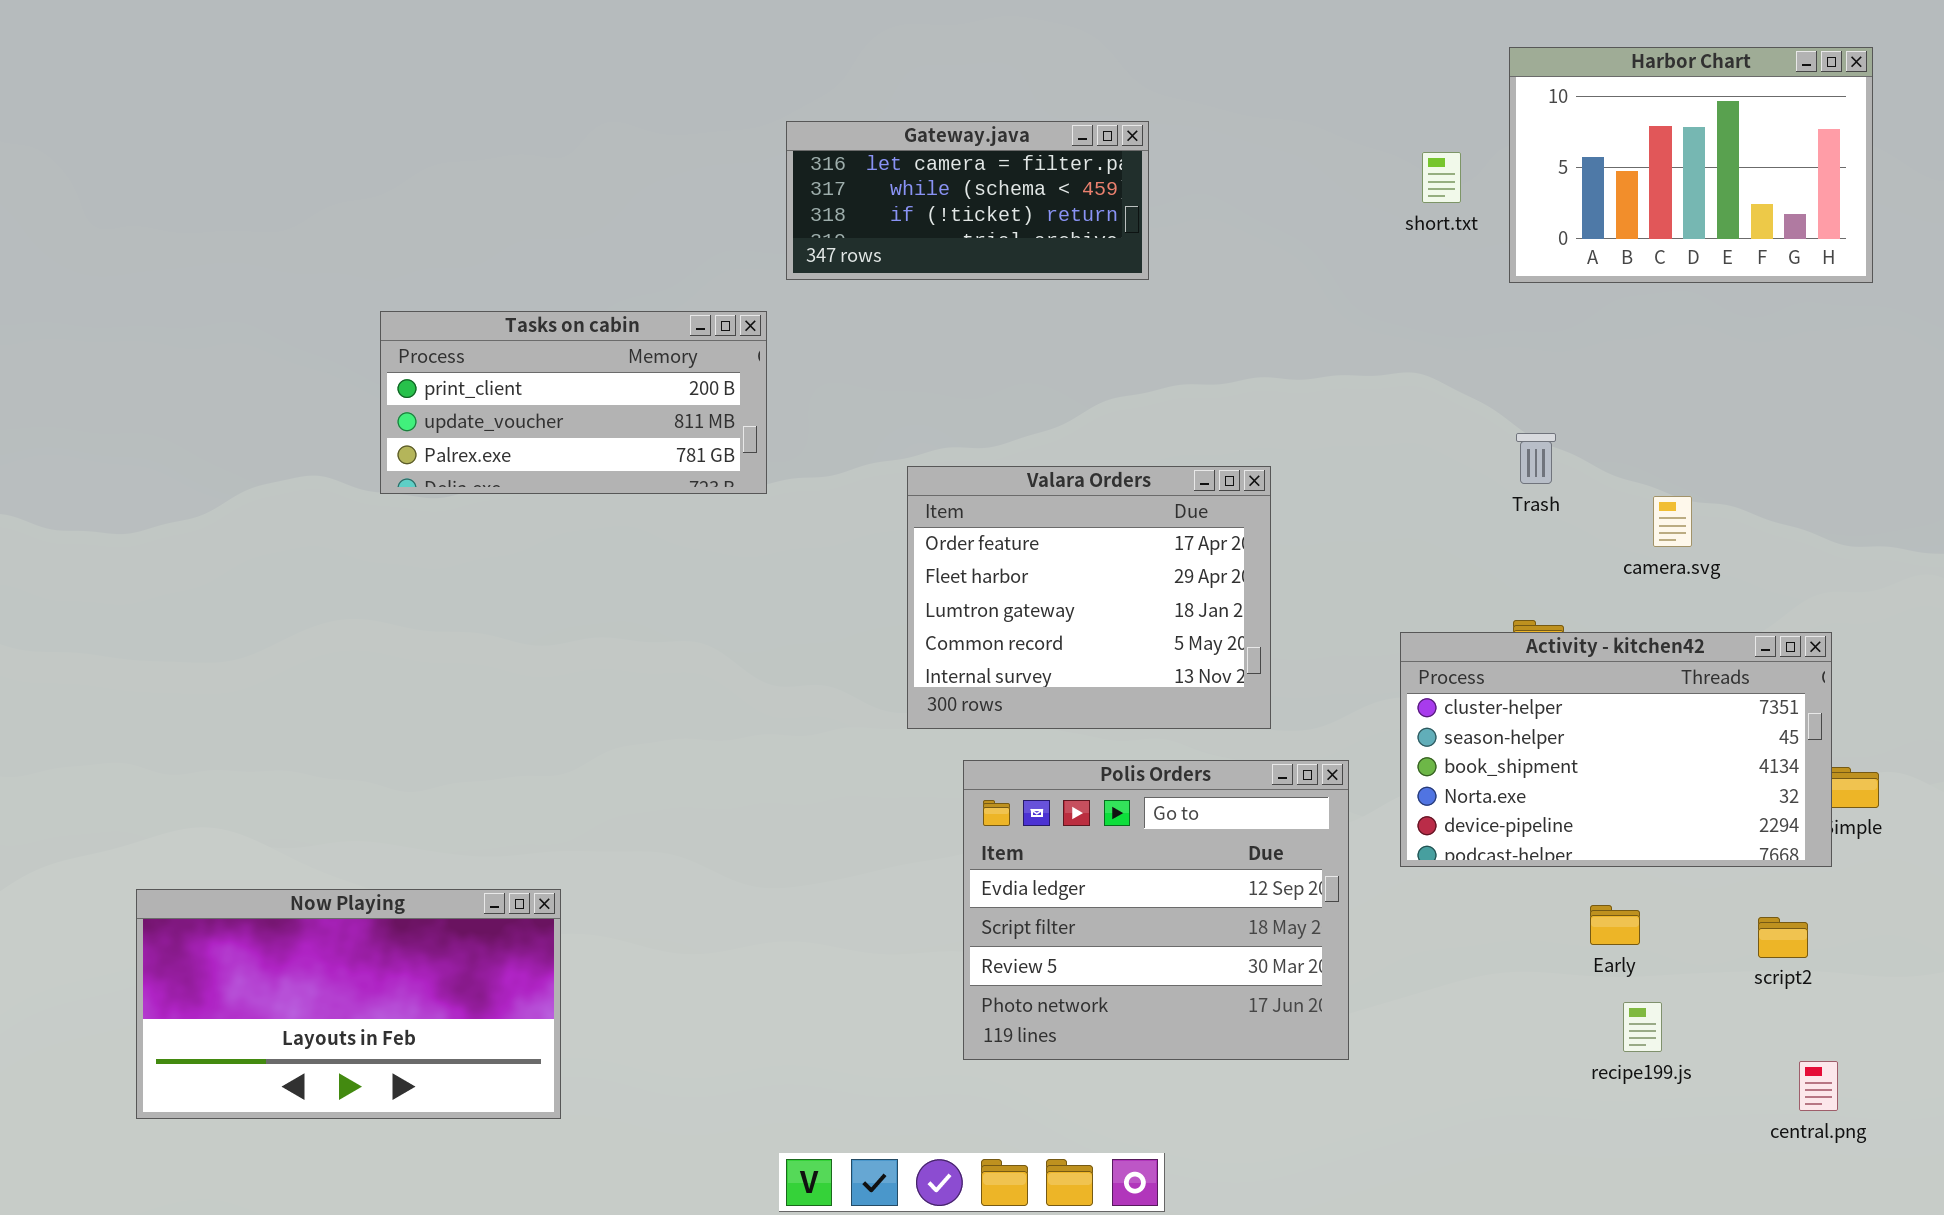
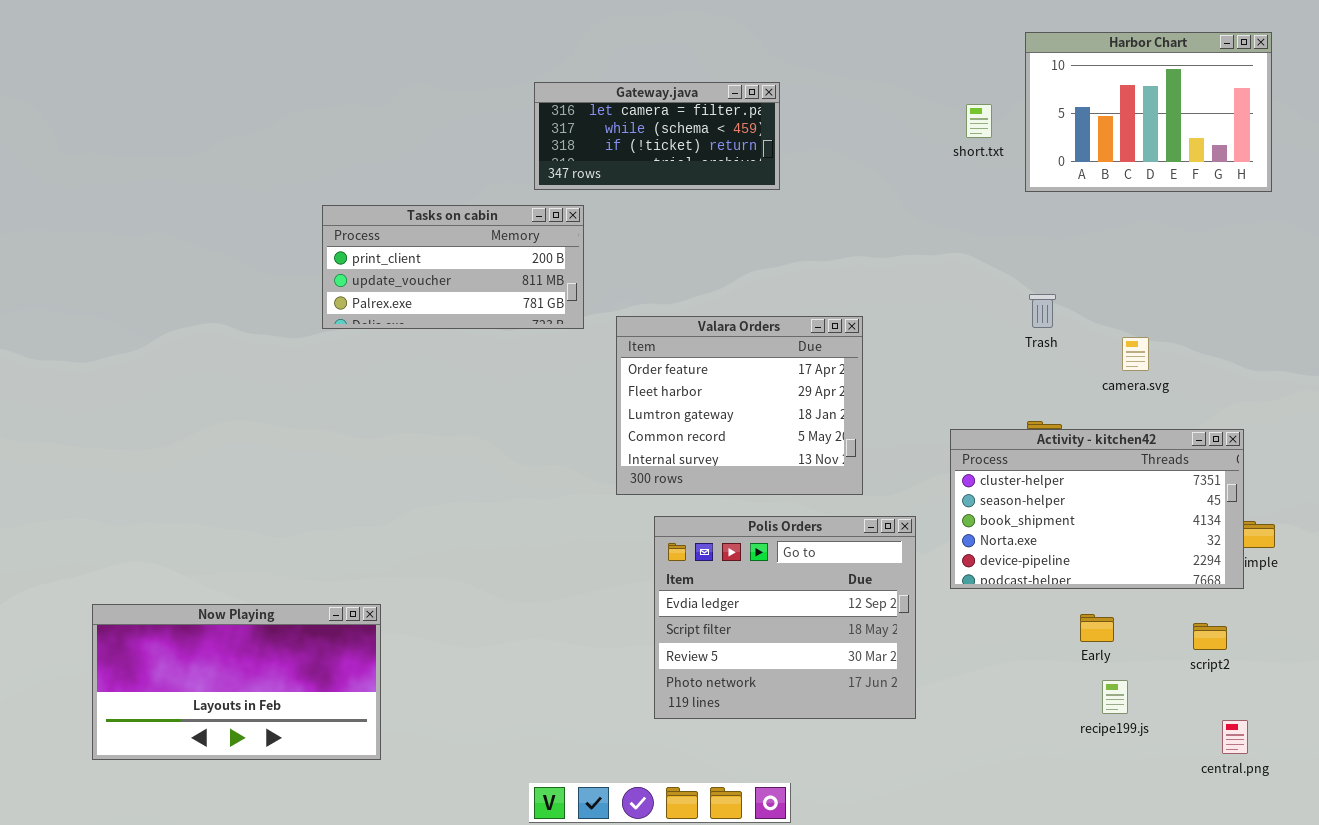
Tasks on cabin: [380,311,767,494] -> [322,205,584,329], moved

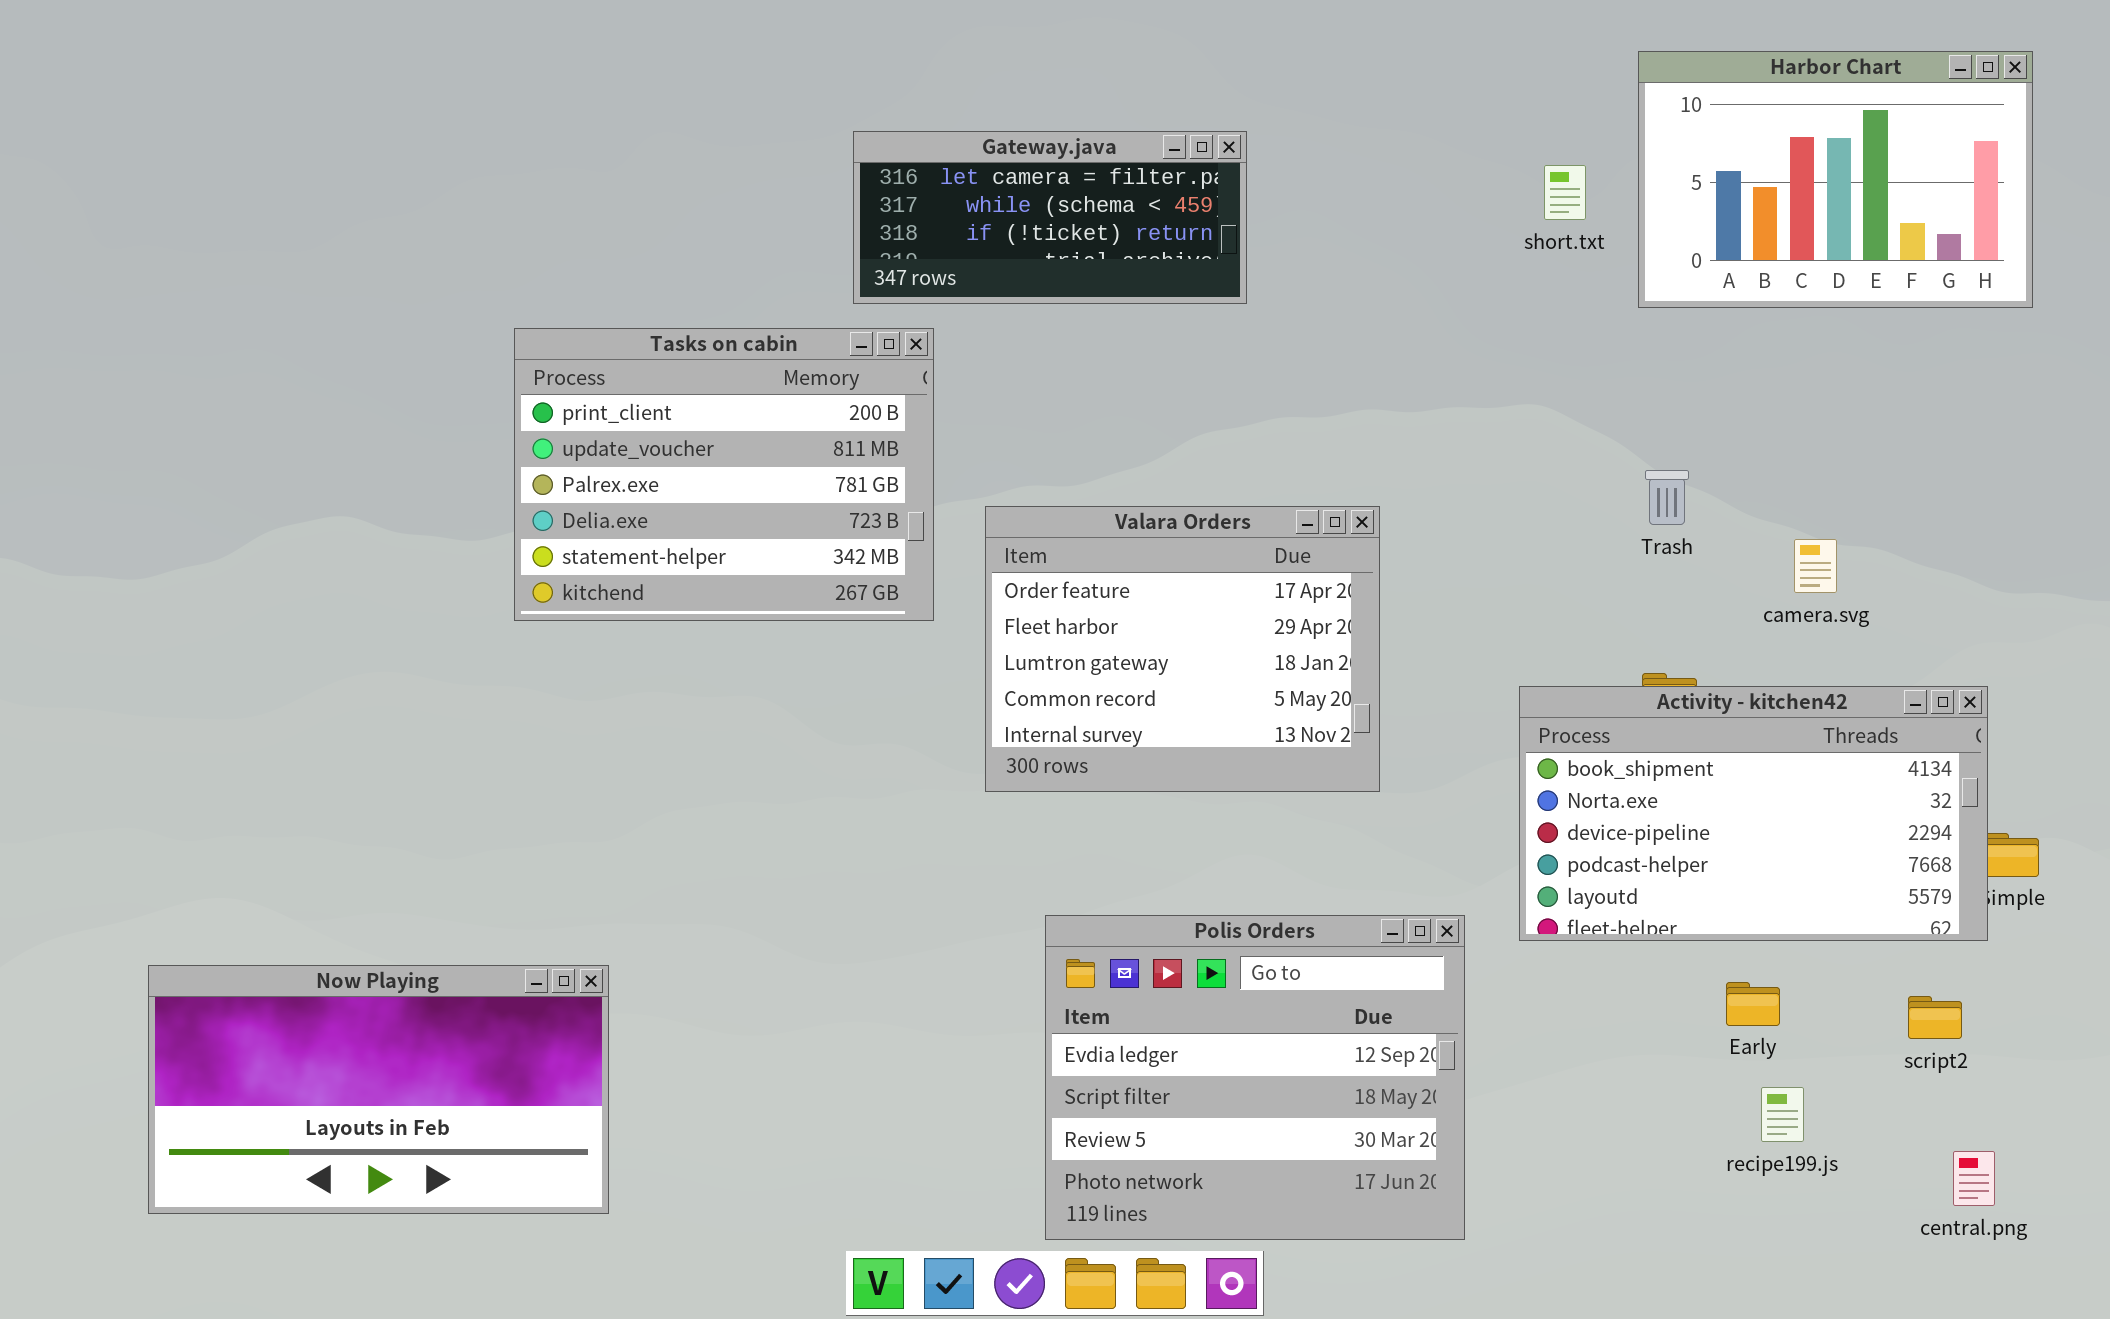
Tasks on cabin: [322,205,584,329] -> [514,328,934,621], resized
Activity - kitchen42: [950,429,1244,589] -> [1519,686,1988,941], scrolled down 2 rows
Polis Orders: [654,516,916,719] -> [1045,915,1465,1240], moved

